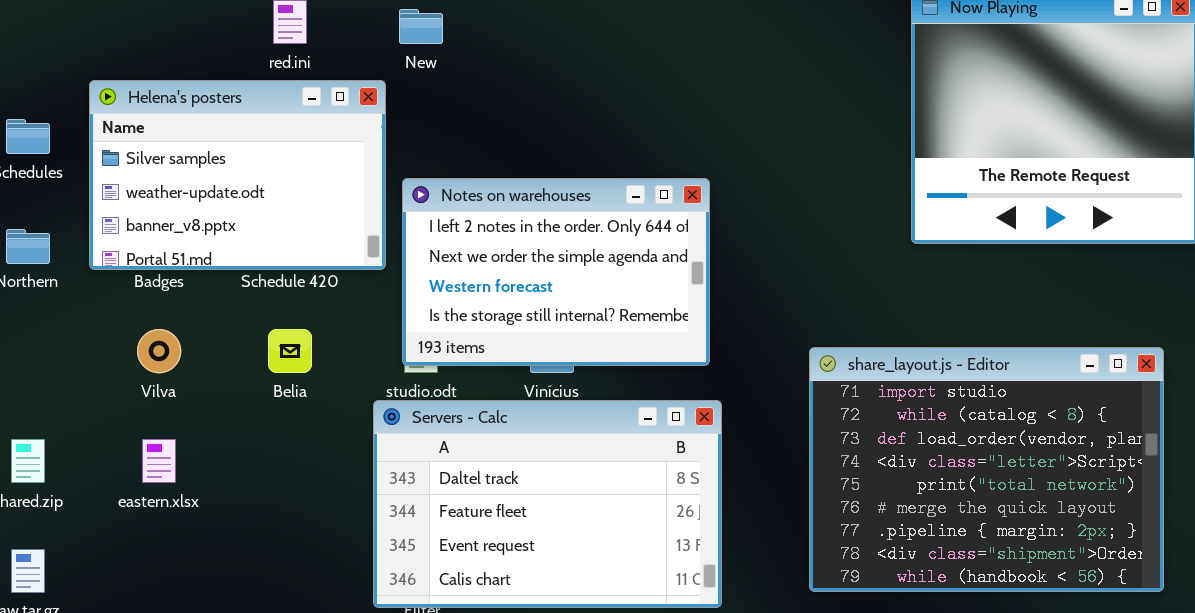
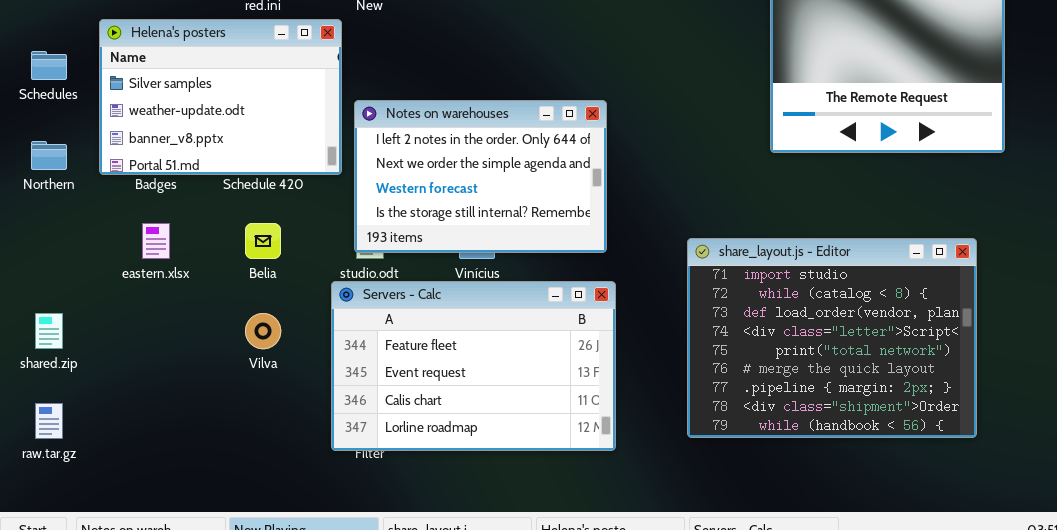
Vilva: [137,329,181,373] -> [245,313,281,349], moved
Servers - Calc: [373,400,722,608] -> [331,281,616,451], scrolled down 1 row
eastern.xlsx: [142,439,176,483] -> [142,223,170,259], moved

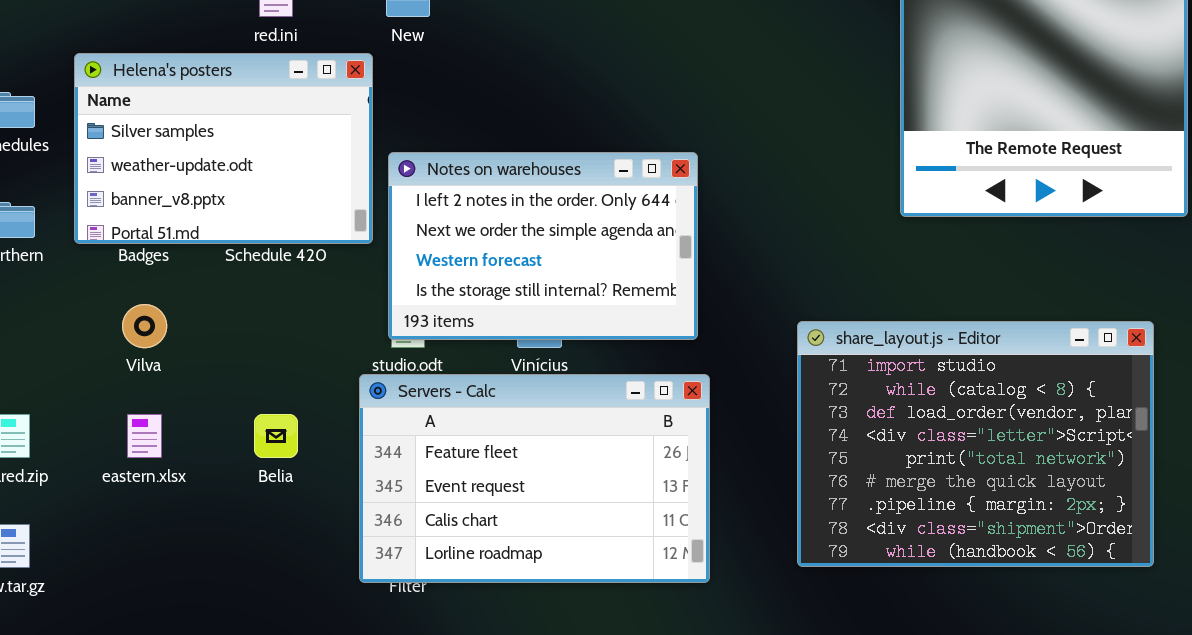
eastern.xlsx: [142,223,170,259] -> [127,414,162,458], moved
Belia: [245,223,281,259] -> [254,414,298,458], moved
Vilva: [245,313,281,349] -> [122,304,167,348], moved

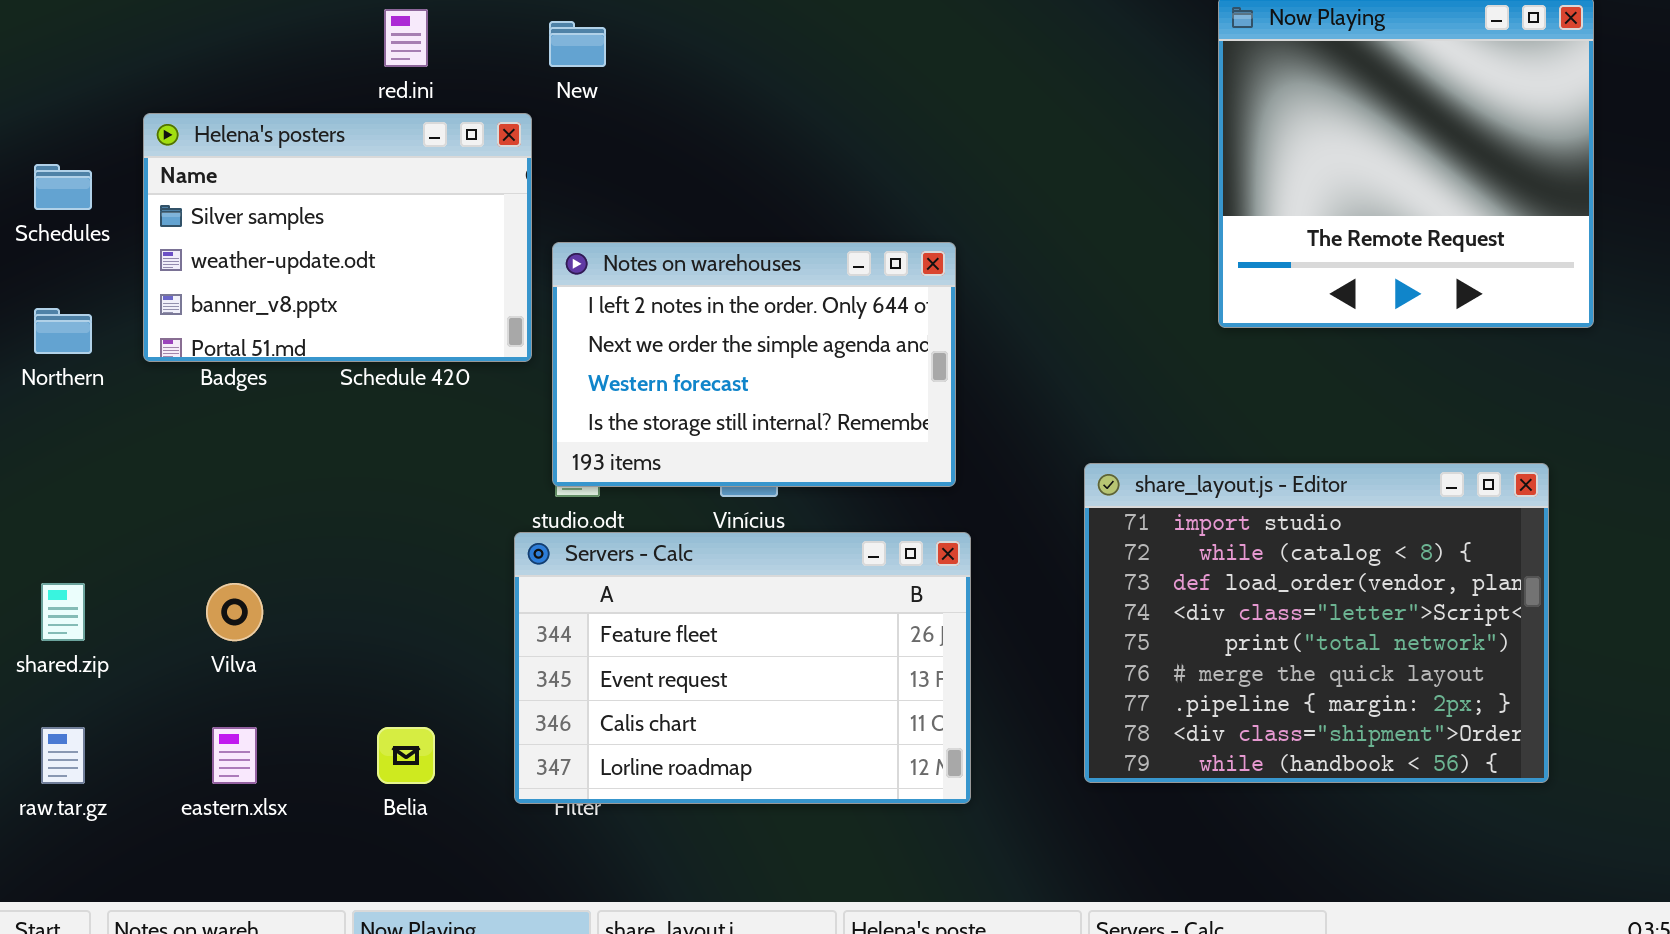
Vilva: [122,304,167,348] -> [206,583,263,641], moved
eastern.xlsx: [127,414,162,458] -> [212,727,257,784], moved
Belia: [254,414,298,458] -> [377,727,435,784], moved

